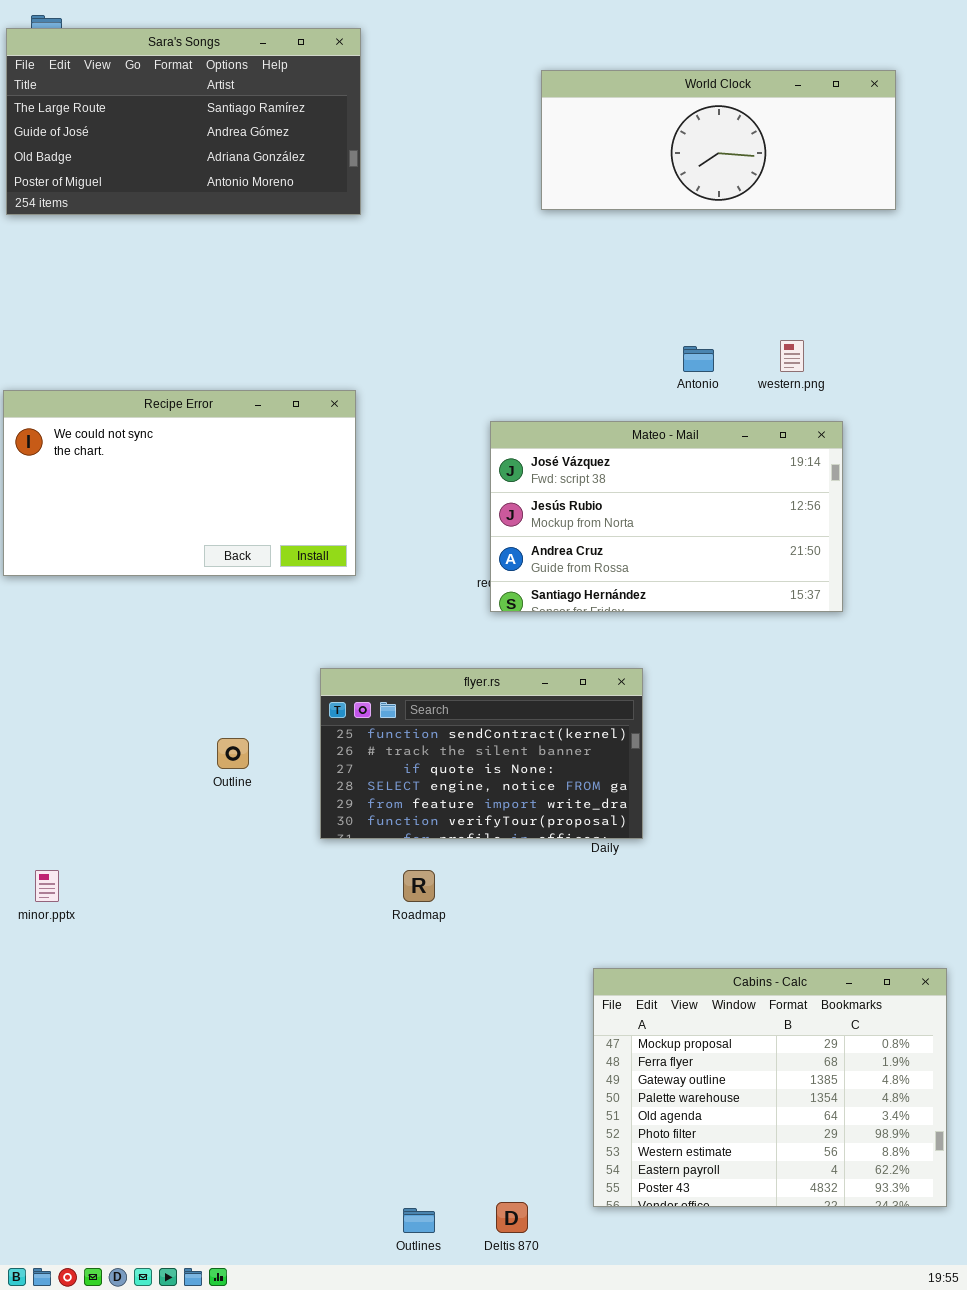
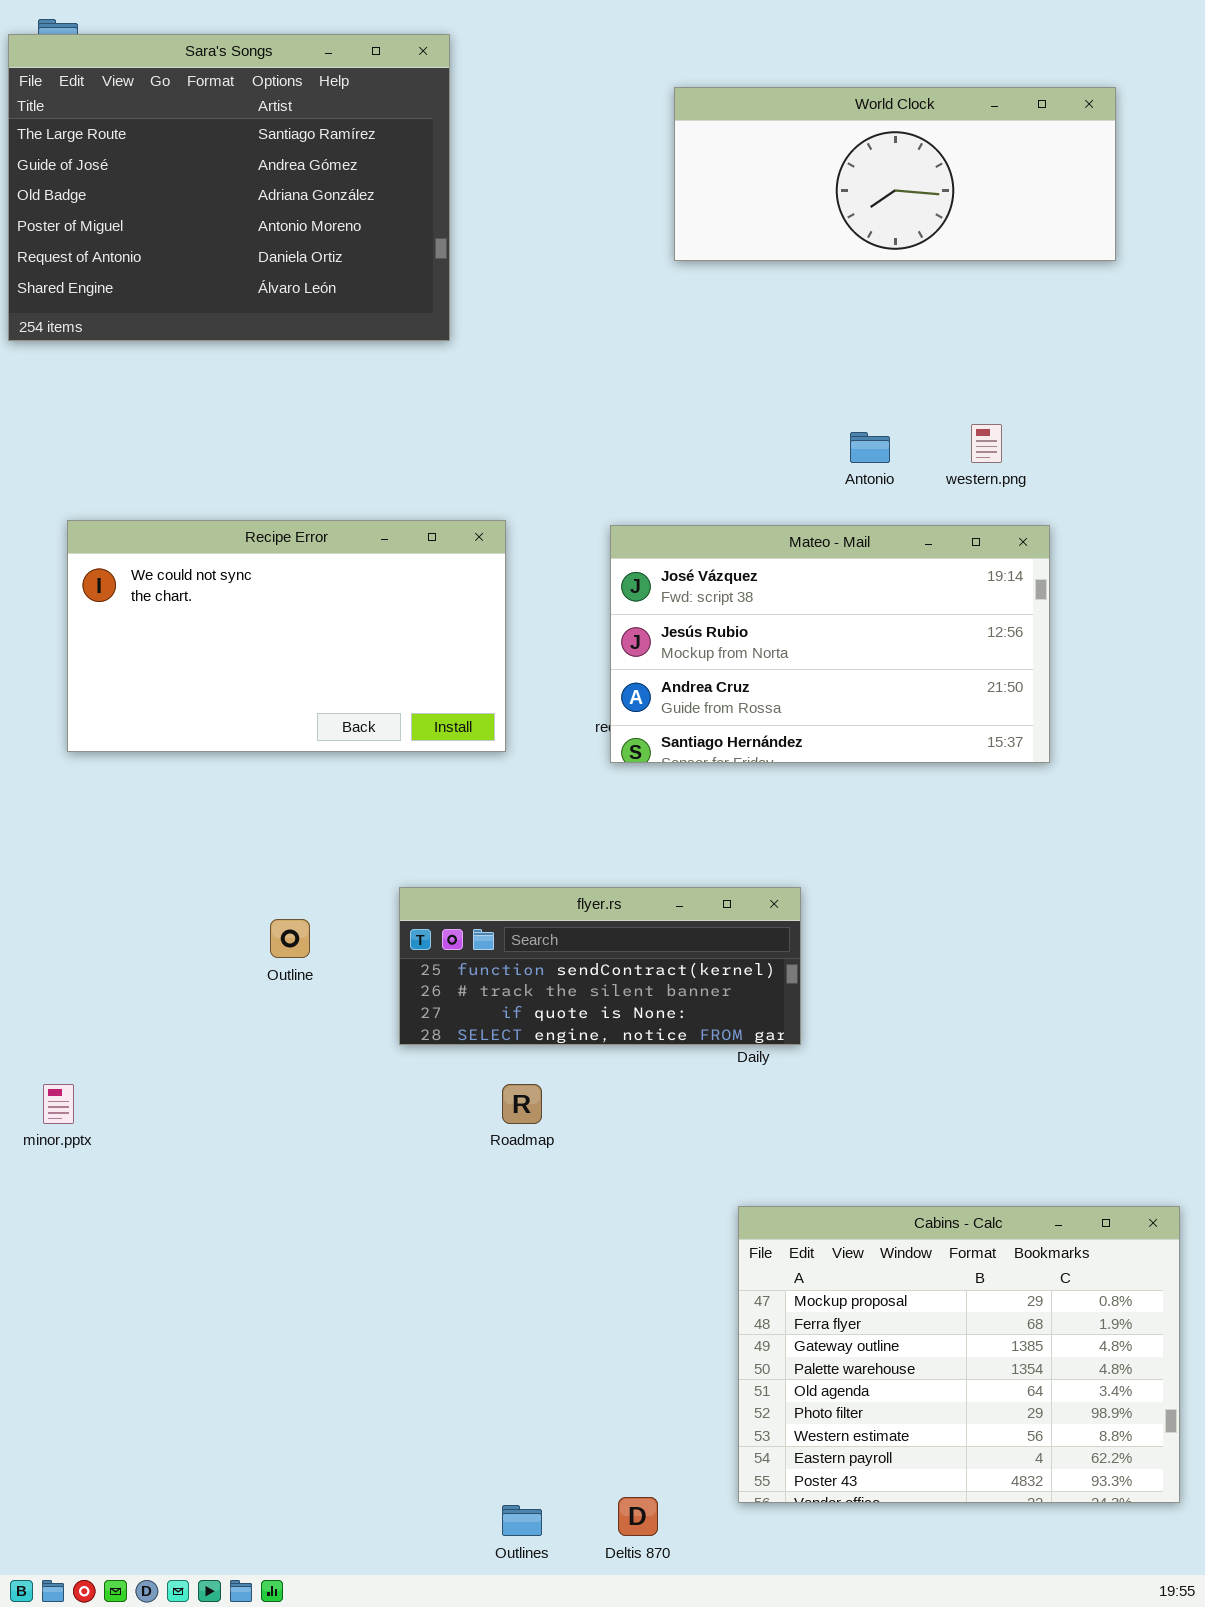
Sara's Songs: [6,28,361,215] -> [8,34,450,341], resized
Recipe Error: [3,390,356,576] -> [67,520,506,752], moved
flyer.rs: [320,668,643,839] -> [399,887,801,1045], resized

